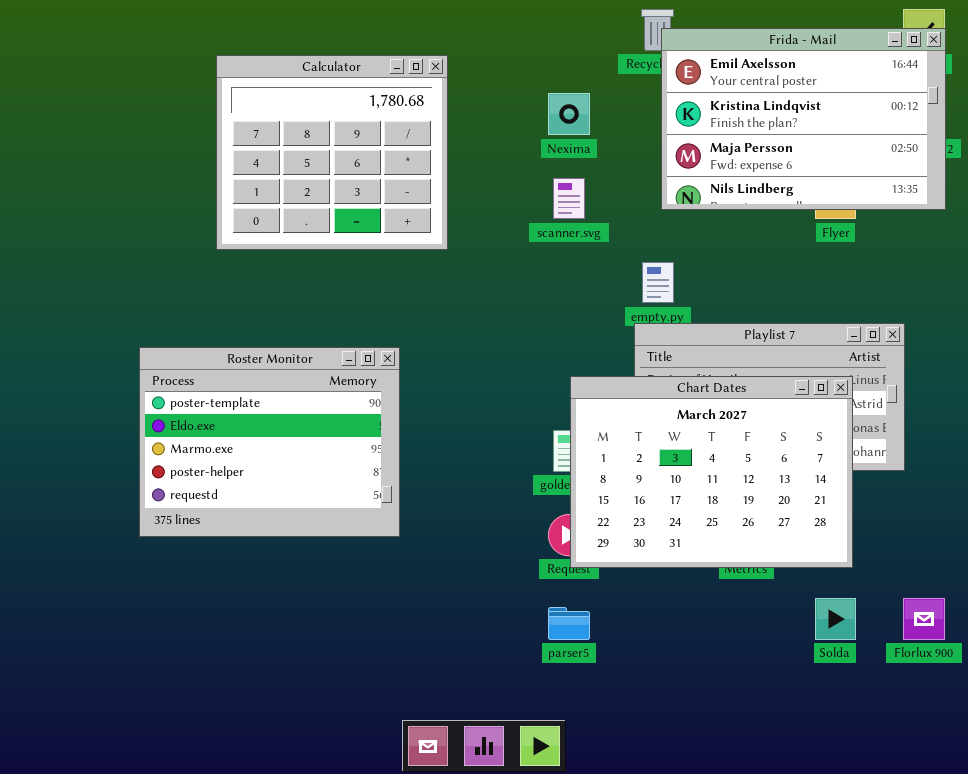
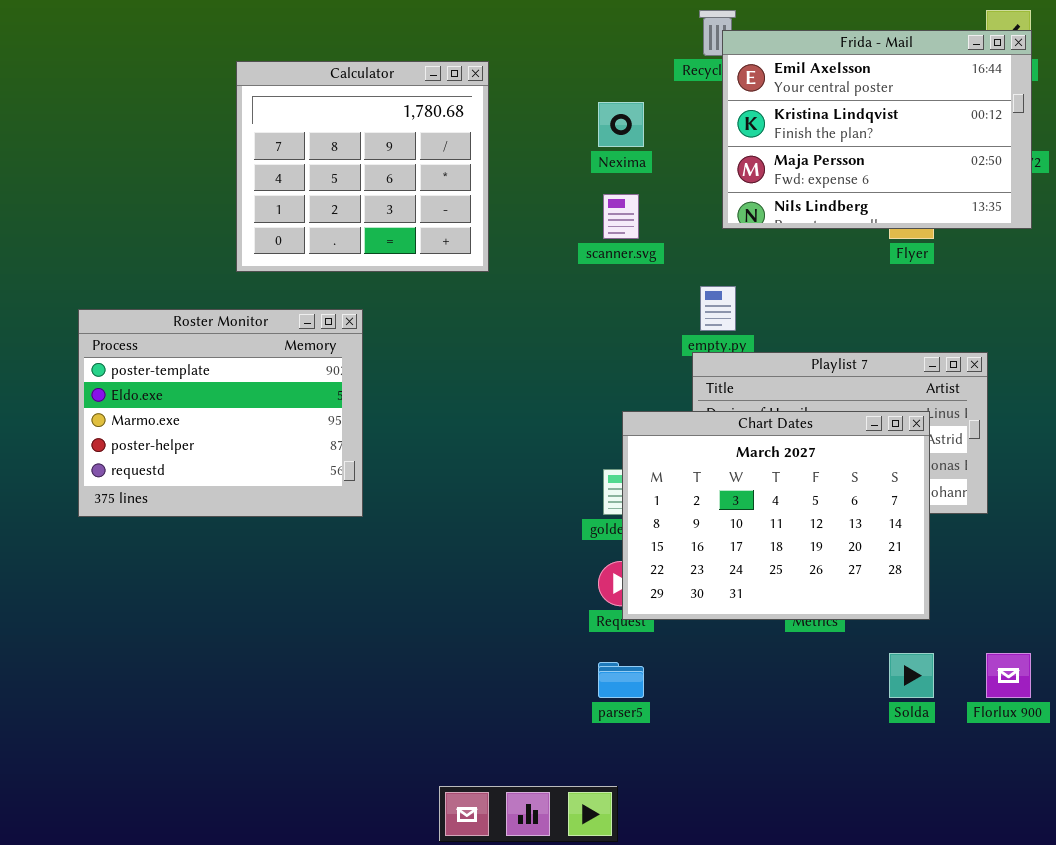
Roster Monitor: [139,347,400,537] -> [78,309,363,517], moved

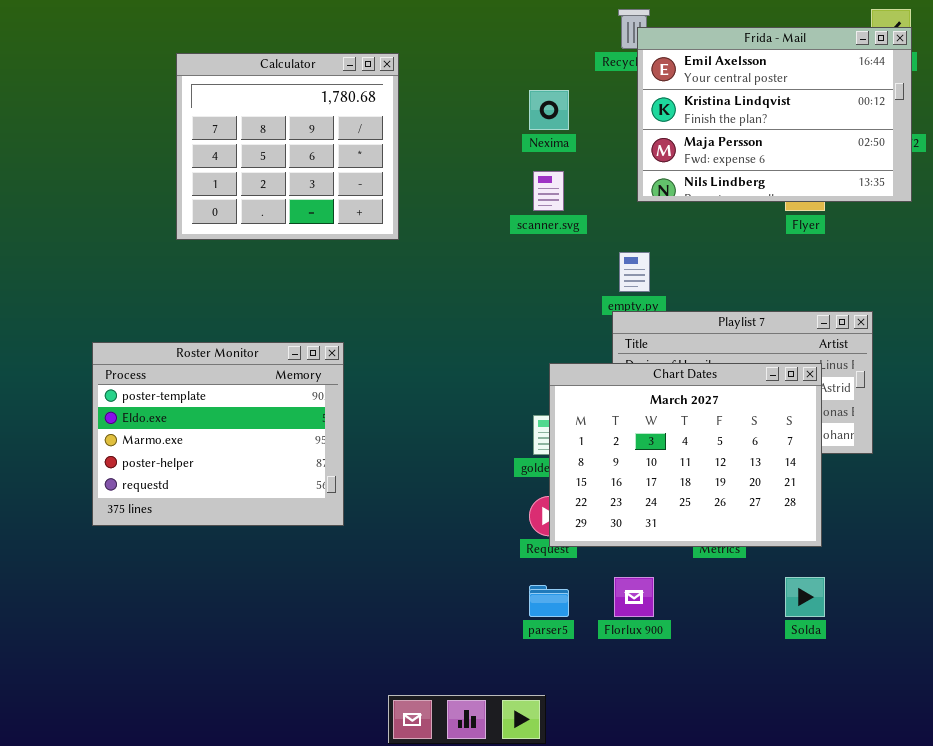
Calculator: [236,61,489,272] -> [176,53,399,240], moved
Roster Monitor: [78,309,363,517] -> [92,342,344,526], moved
Florlux 900: [986,653,1031,698] -> [614,577,654,617], moved

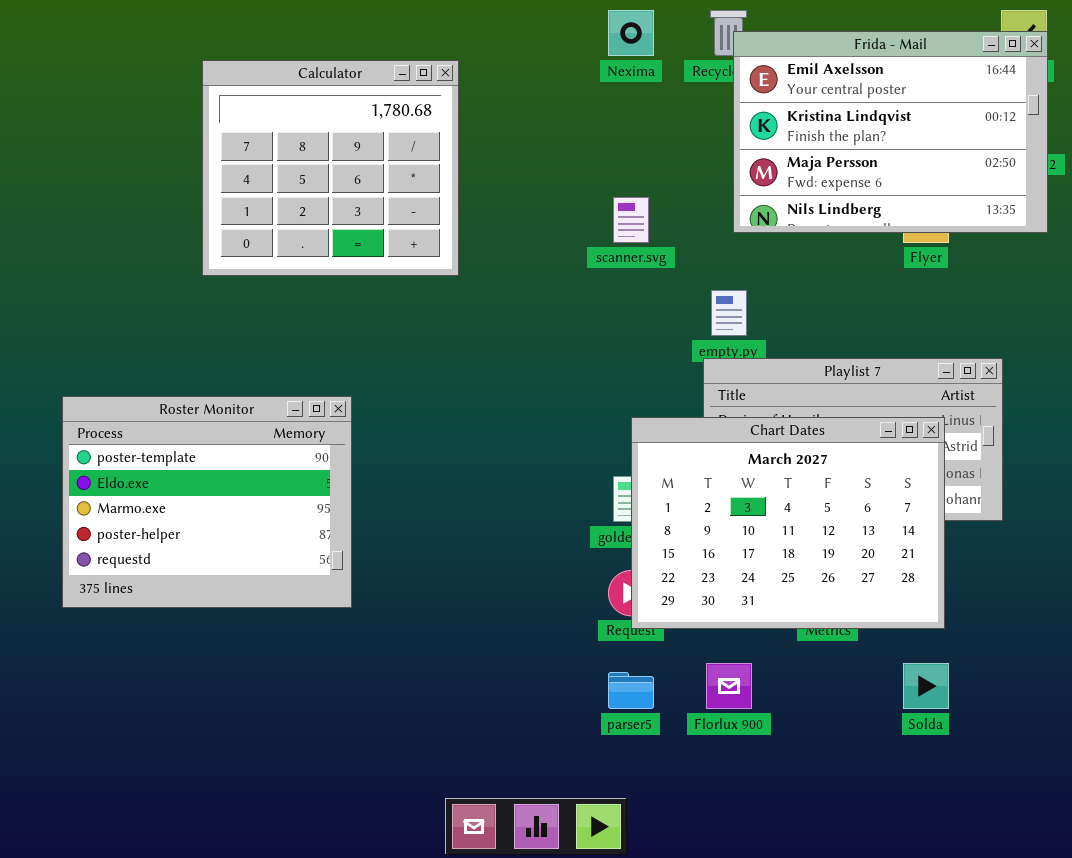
Nexima: [529,90,569,130] -> [608,10,654,56], moved
Roster Monitor: [92,342,344,526] -> [62,396,352,608], moved

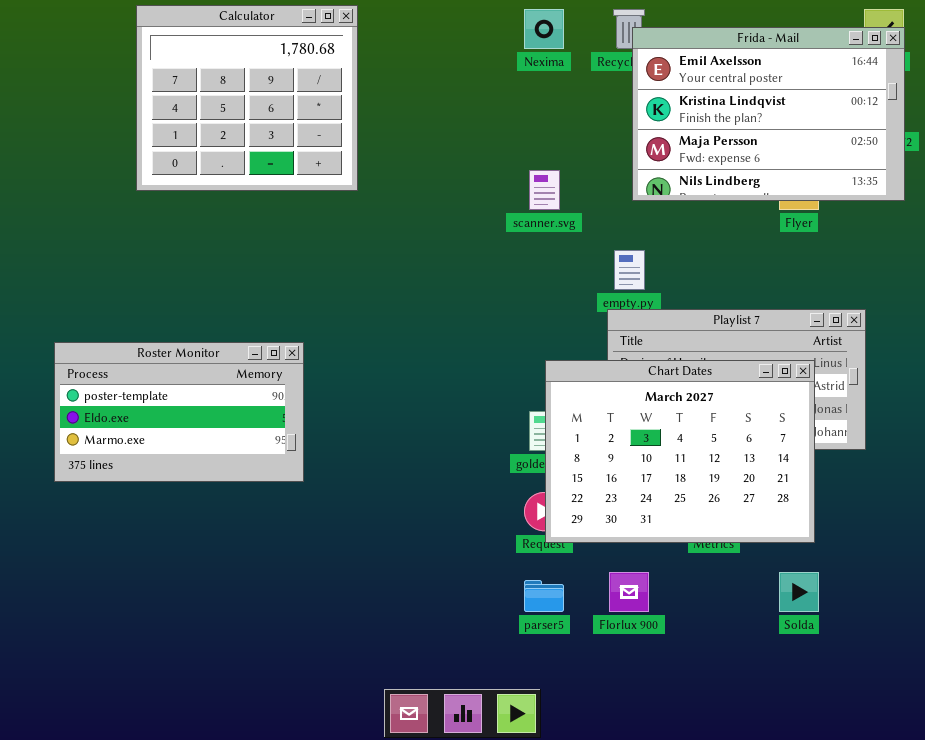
Calculator: [202,60,459,276] -> [136,5,358,191], moved
Roster Monitor: [62,396,352,608] -> [54,342,304,482], resized

